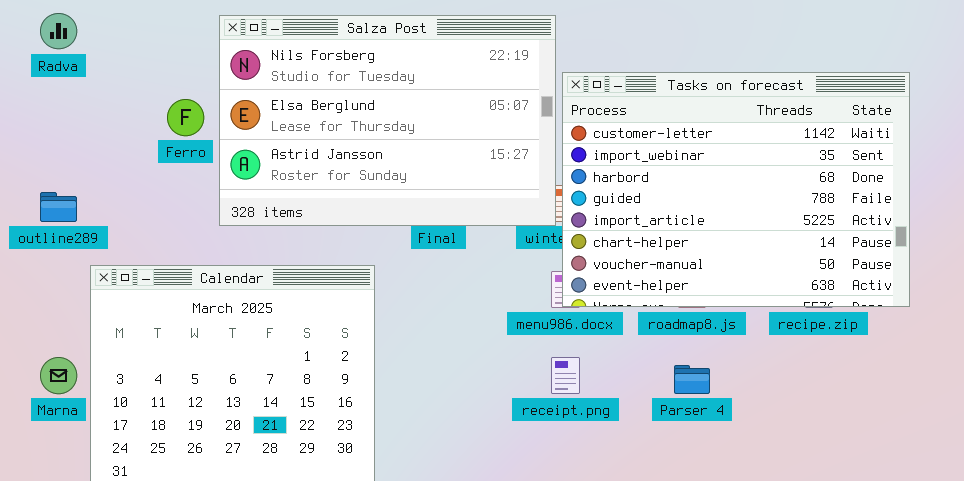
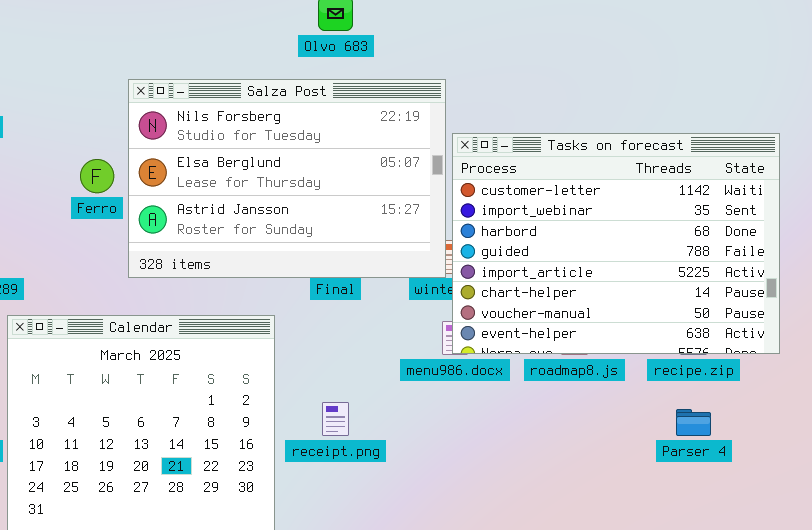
receipt.png: [551,357,580,394] -> [322,402,349,436], moved
Parser 4: [674,365,710,394] -> [676,409,711,436], moved

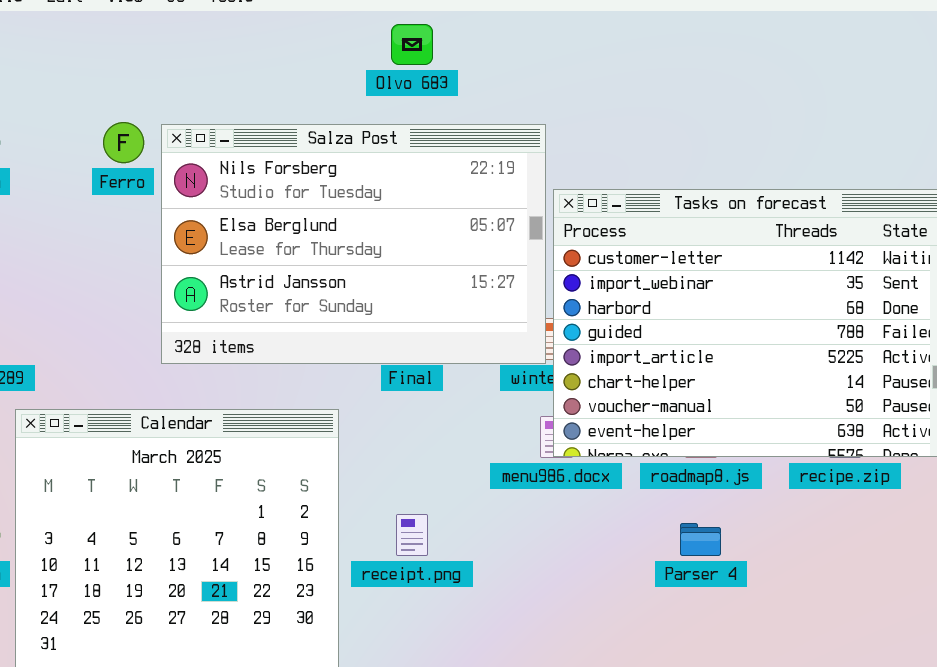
Ferro: [80,159,114,193] -> [103,122,144,163], moved
Parser 4: [676,409,711,436] -> [680,523,721,556], moved

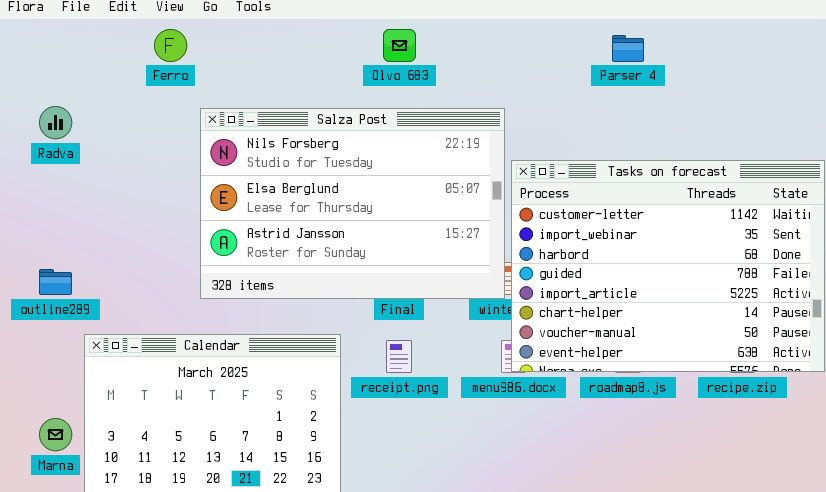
Ferro: [103,122,144,163] -> [154,29,187,62], moved
receipt.png: [396,514,428,556] -> [386,340,412,373], moved
Parser 4: [680,523,721,556] -> [612,35,644,62], moved

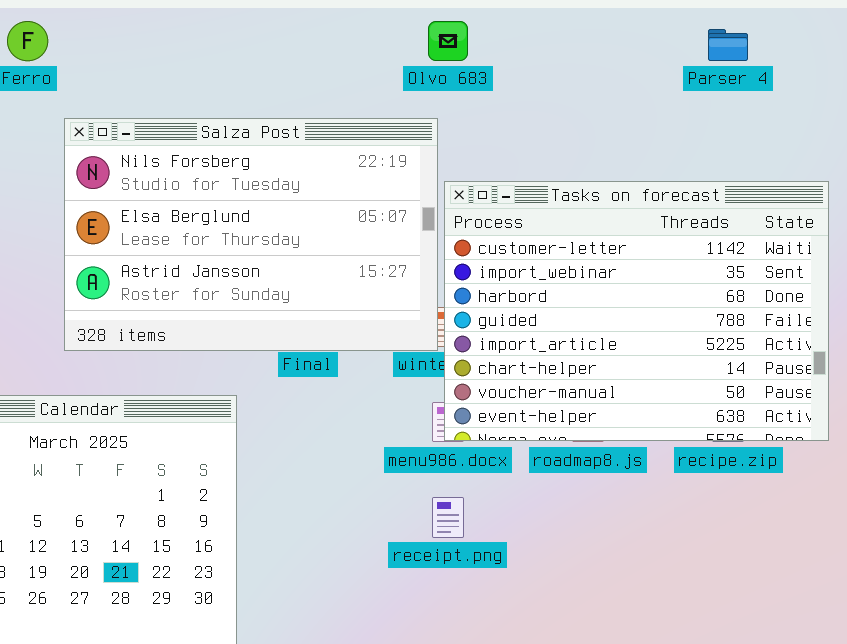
Olvo 683: [383,29,416,62] -> [428,21,468,61], moved
Parser 4: [612,35,644,62] -> [708,29,748,61], moved
receipt.png: [386,340,412,373] -> [432,497,464,538], moved

